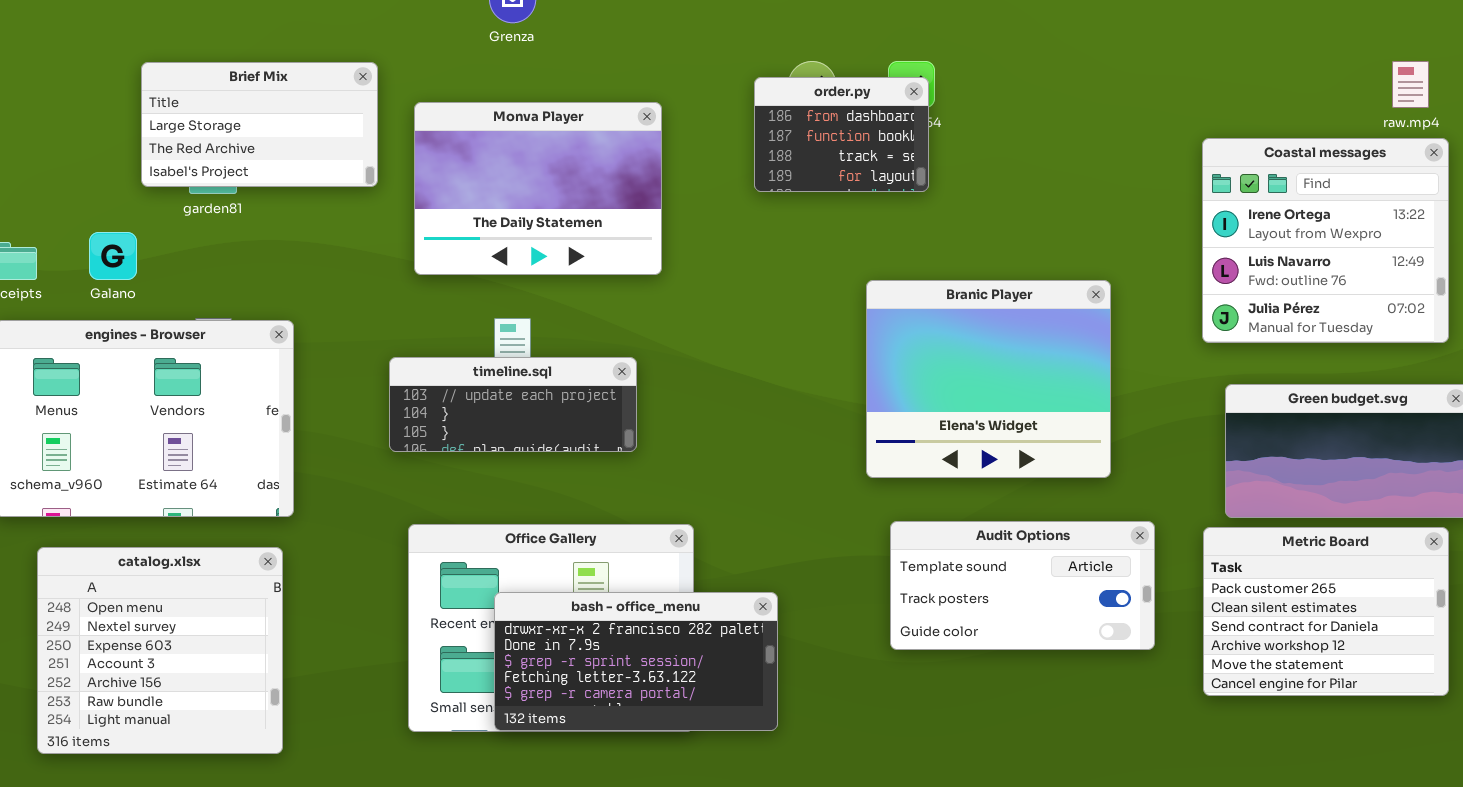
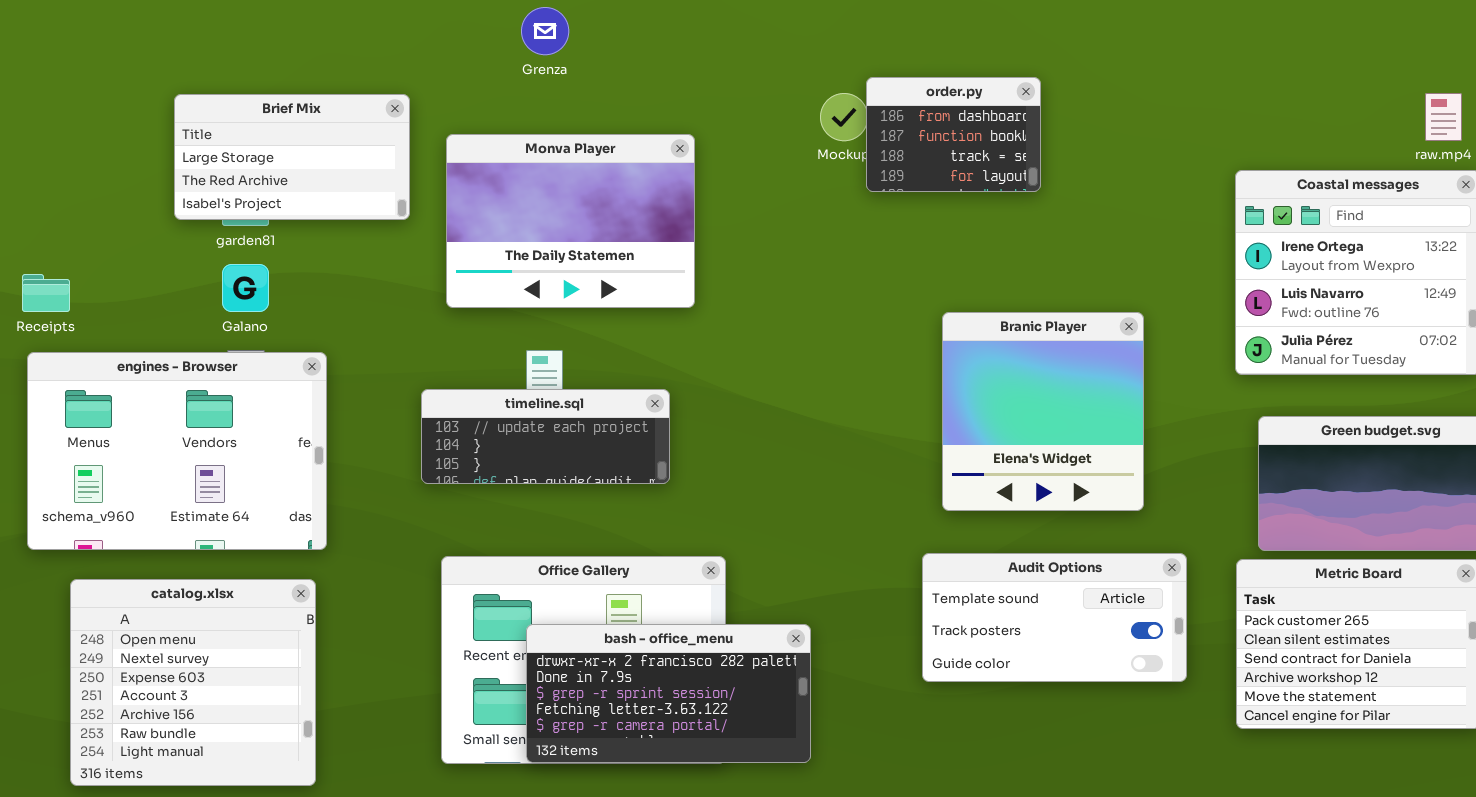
order.py: [754,77,929,192] -> [866,77,1041,192], moved
Galano: [89,232,137,280] -> [222,264,269,312], moved
Branic Player: [866,280,1111,478] -> [942,312,1144,511], resized

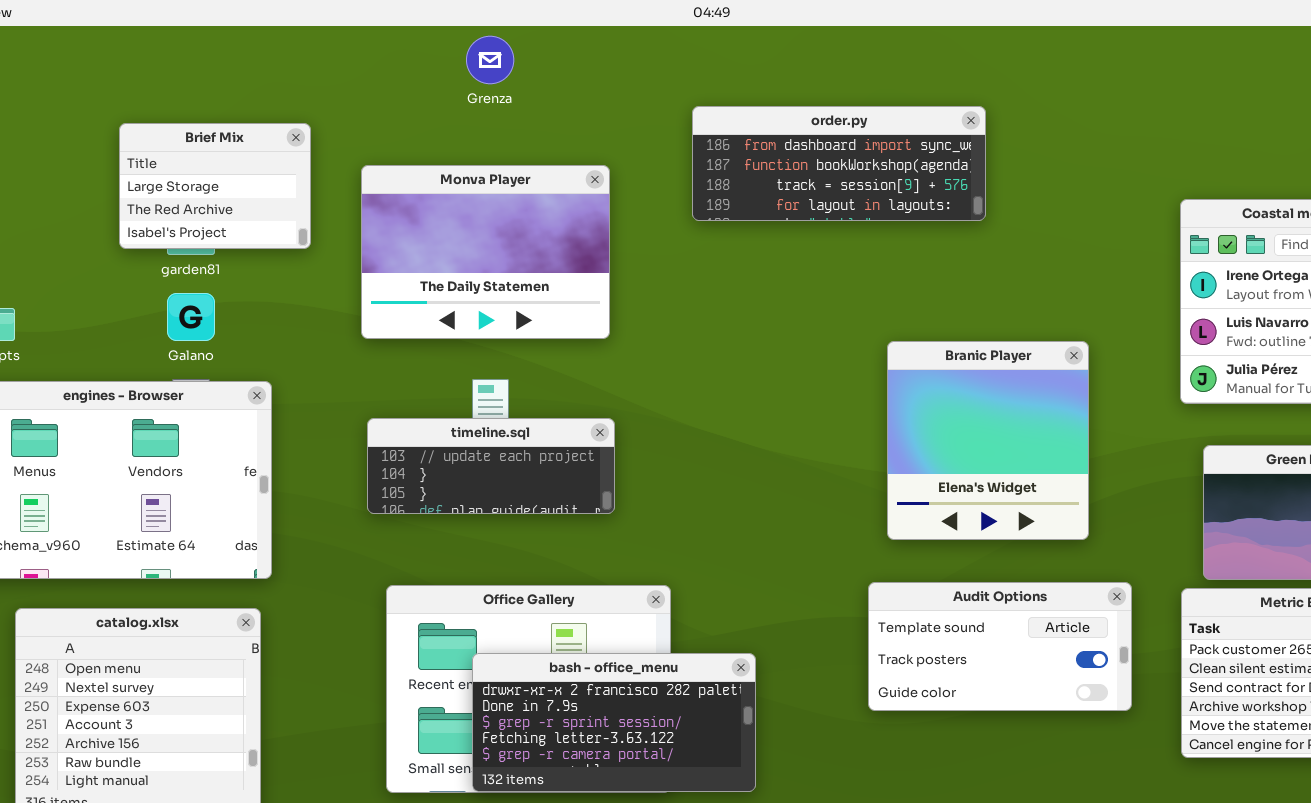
order.py: [866,77,1041,192] -> [692,106,986,221], resized
Brief Mix: [174,94,410,220] -> [119,123,311,249], resized
Monva Player: [446,134,695,308] -> [361,165,610,339], moved

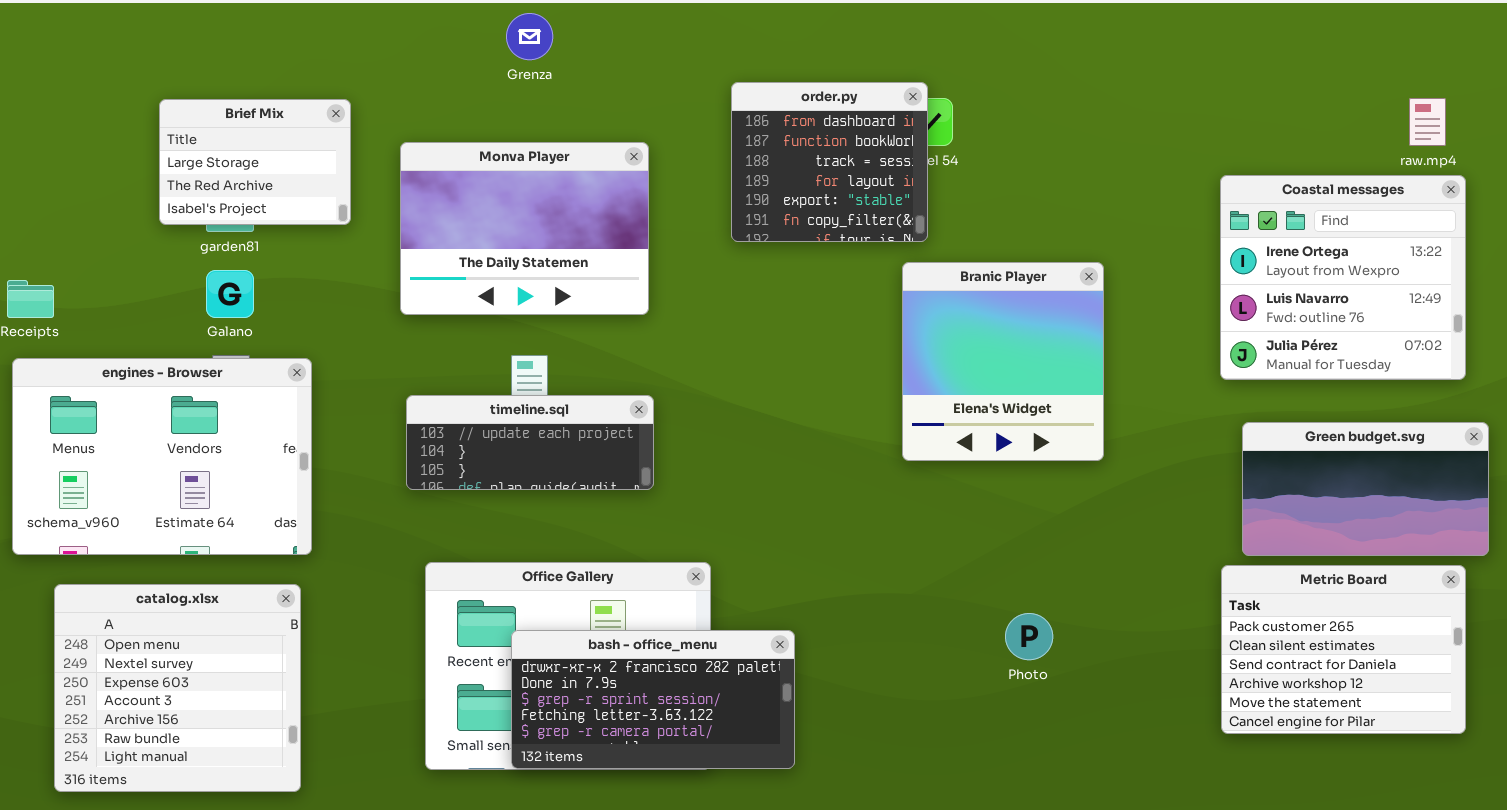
order.py: [692,106,986,221] -> [731,82,928,242], resized
Branic Player: [887,341,1089,540] -> [902,262,1104,461], moved
Audit Options: [868,582,1132,711] -> none, closed

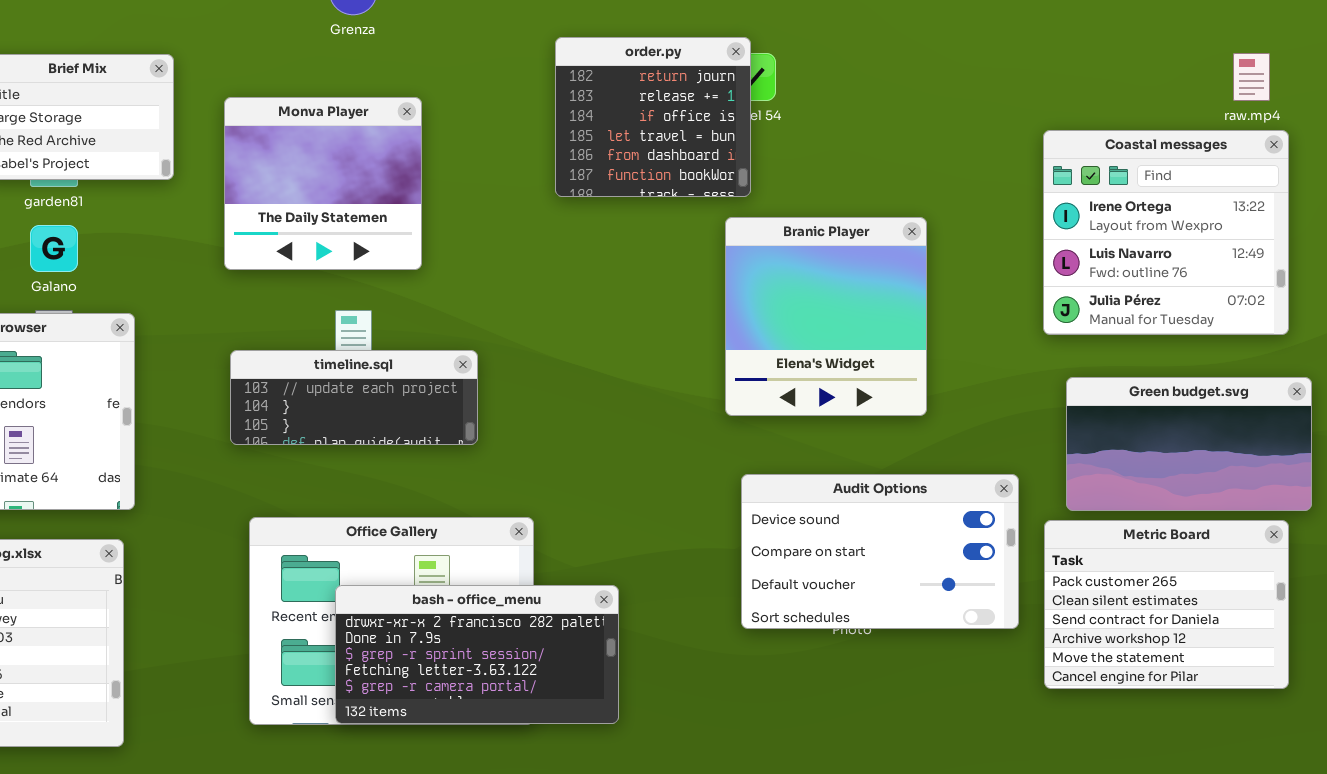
order.py: [731,82,928,242] -> [555,37,751,197], scrolled up 4 rows
Monva Player: [400,142,649,315] -> [224,97,422,270], resized
Audit Options: none -> [741,474,1019,629], opened

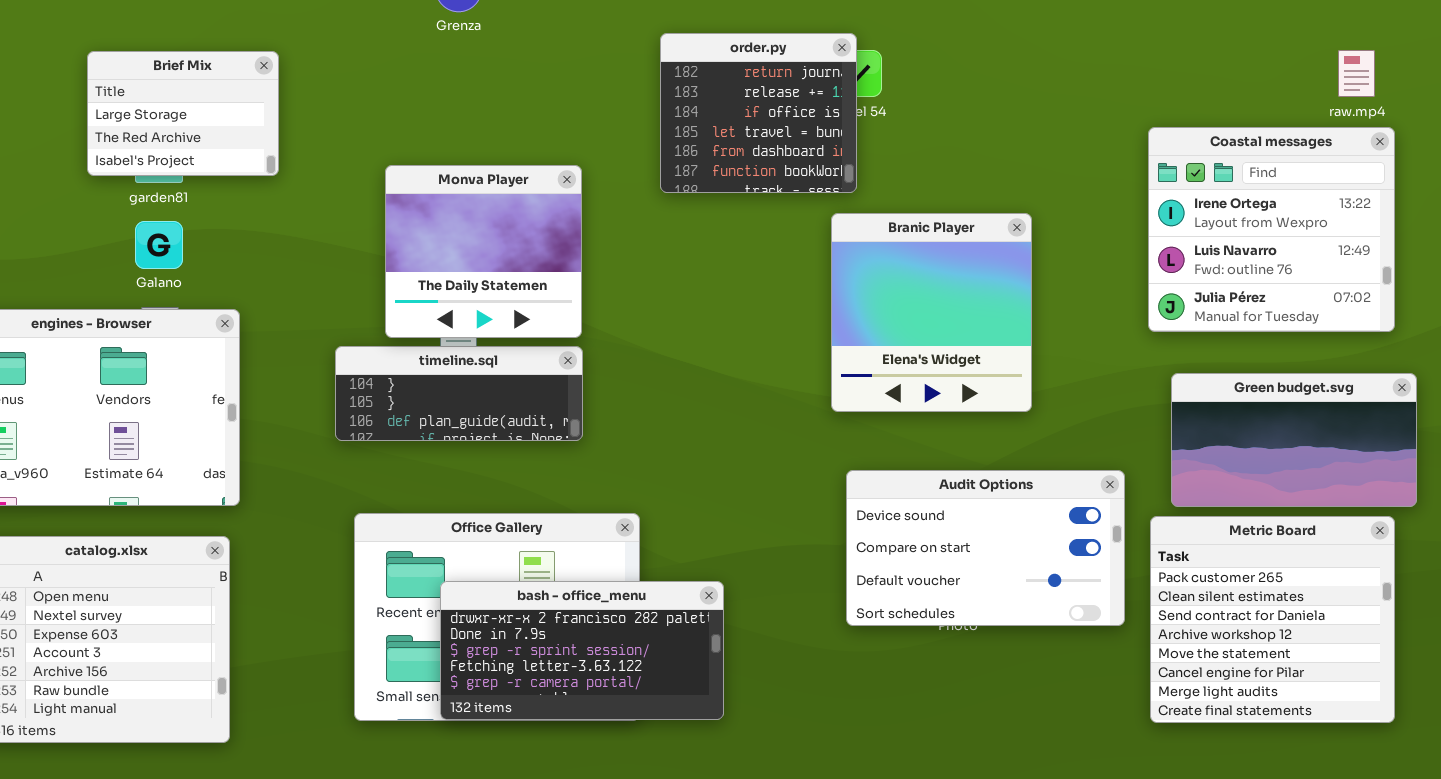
Monva Player: [224,97,422,270] -> [385,165,582,338], moved
timeline.sql: [230,350,478,445] -> [335,346,583,441], scrolled down 1 row
Metric Board: [1044,520,1289,689] -> [1150,516,1395,723], resized

